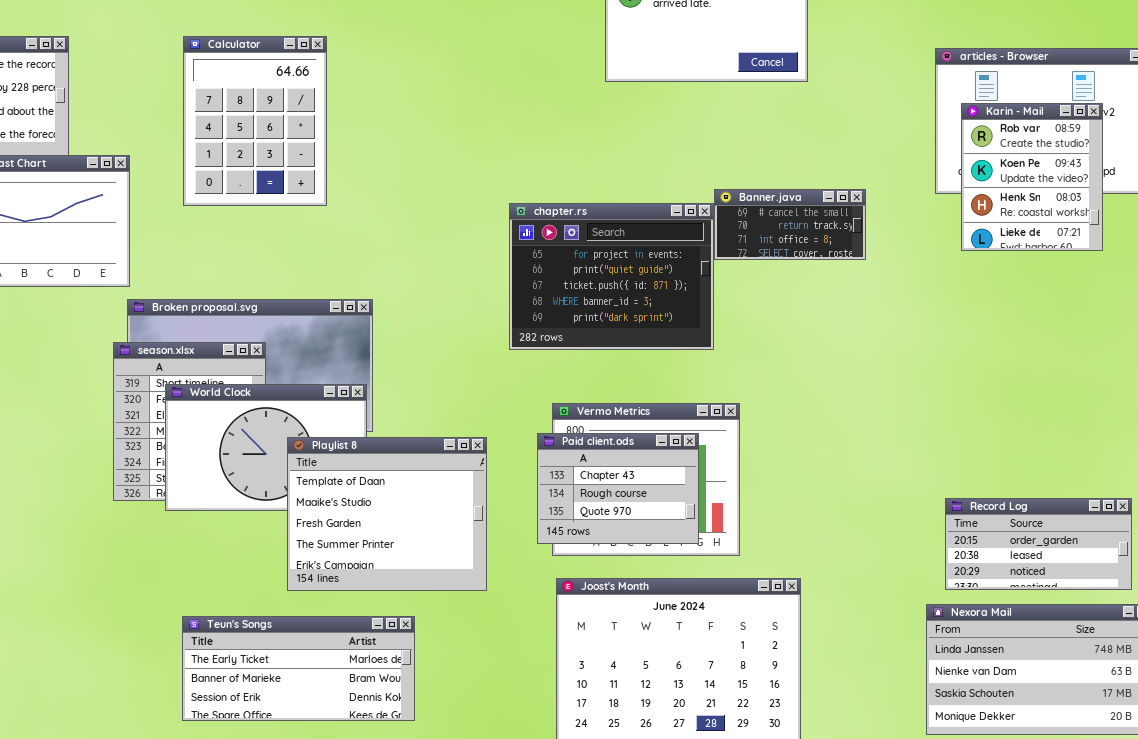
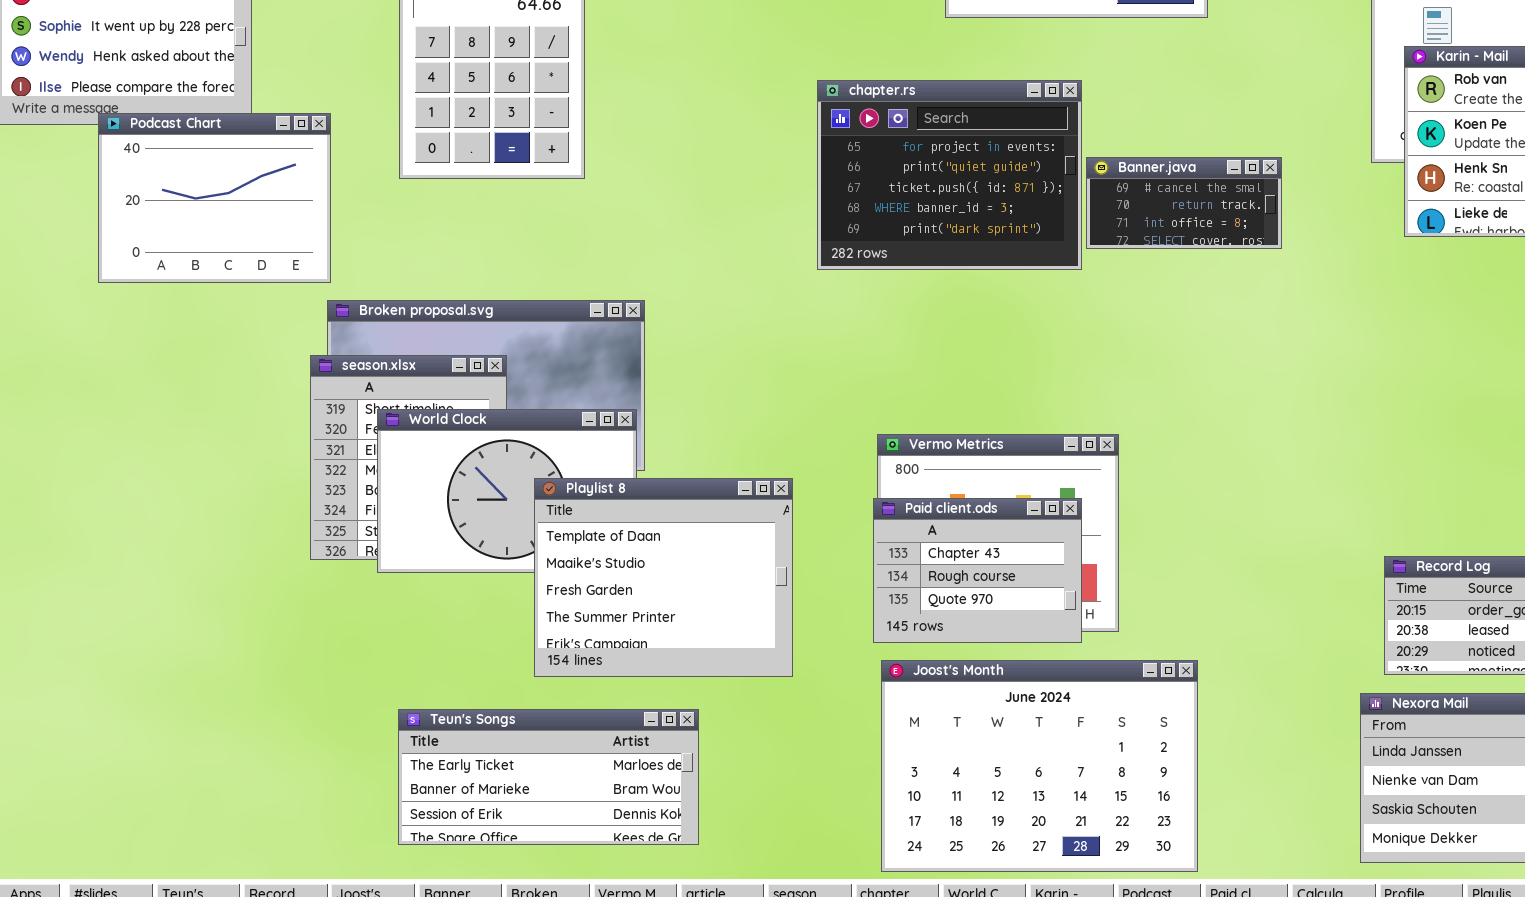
chapter.rs: [509,203,714,350] -> [817,80,1082,270], moved
Paid client.ods: [537,433,699,544] -> [873,498,1082,643], moved

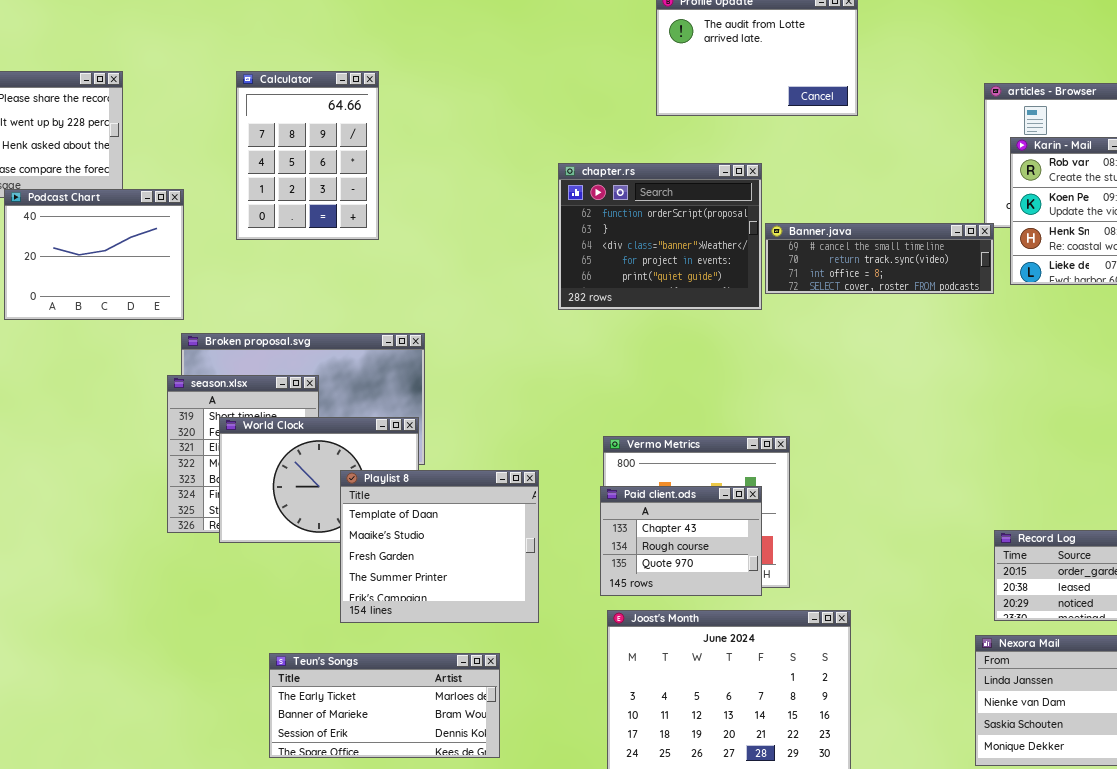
chapter.rs: [817,80,1082,270] -> [558,163,762,310], scrolled up 3 rows
Banner.java: [1086,157,1282,249] -> [765,223,994,294], resized
Teun's Songs: [398,709,699,845] -> [269,653,500,758], moved

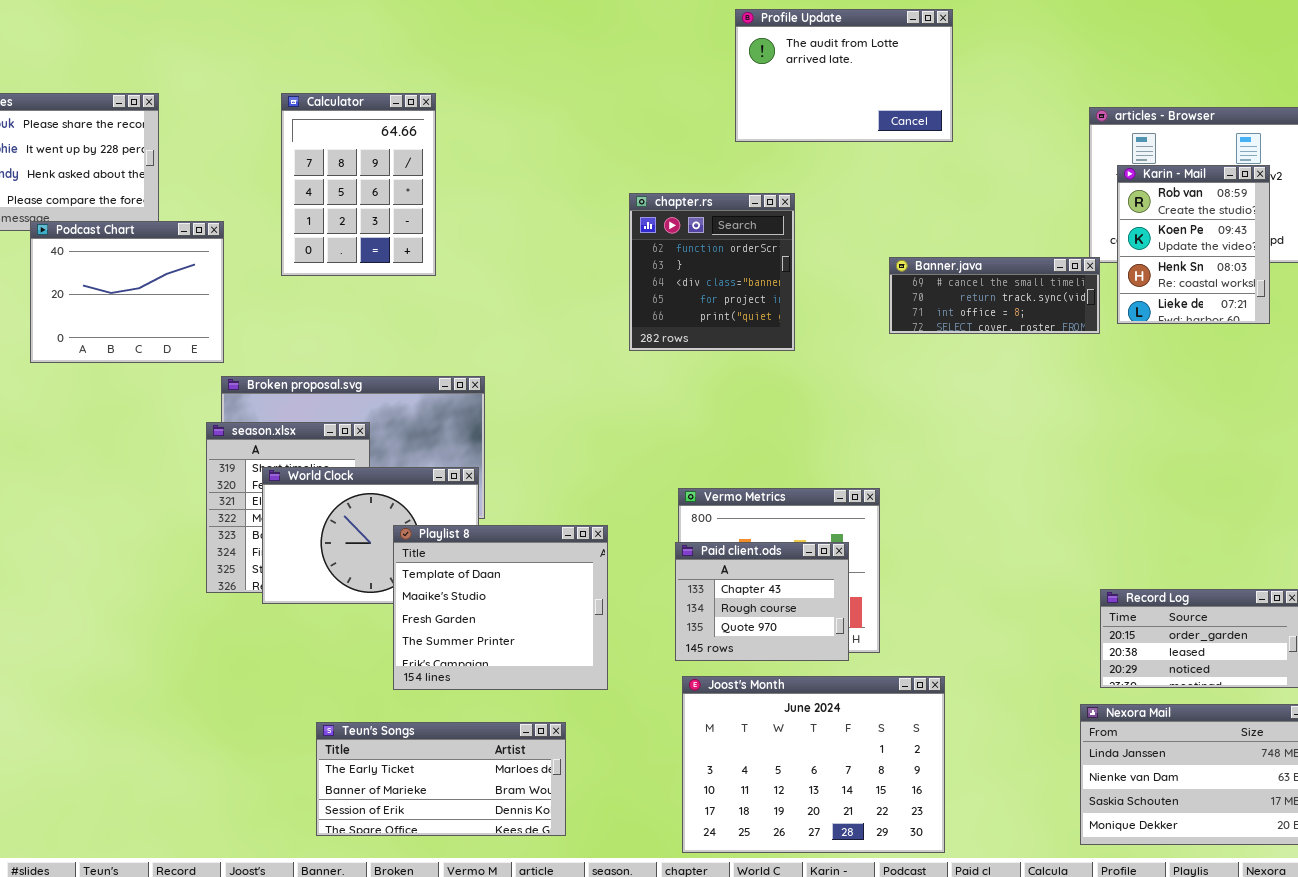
chapter.rs: [558,163,762,310] -> [629,193,795,351], resized
Banner.java: [765,223,994,294] -> [889,257,1100,334], resized

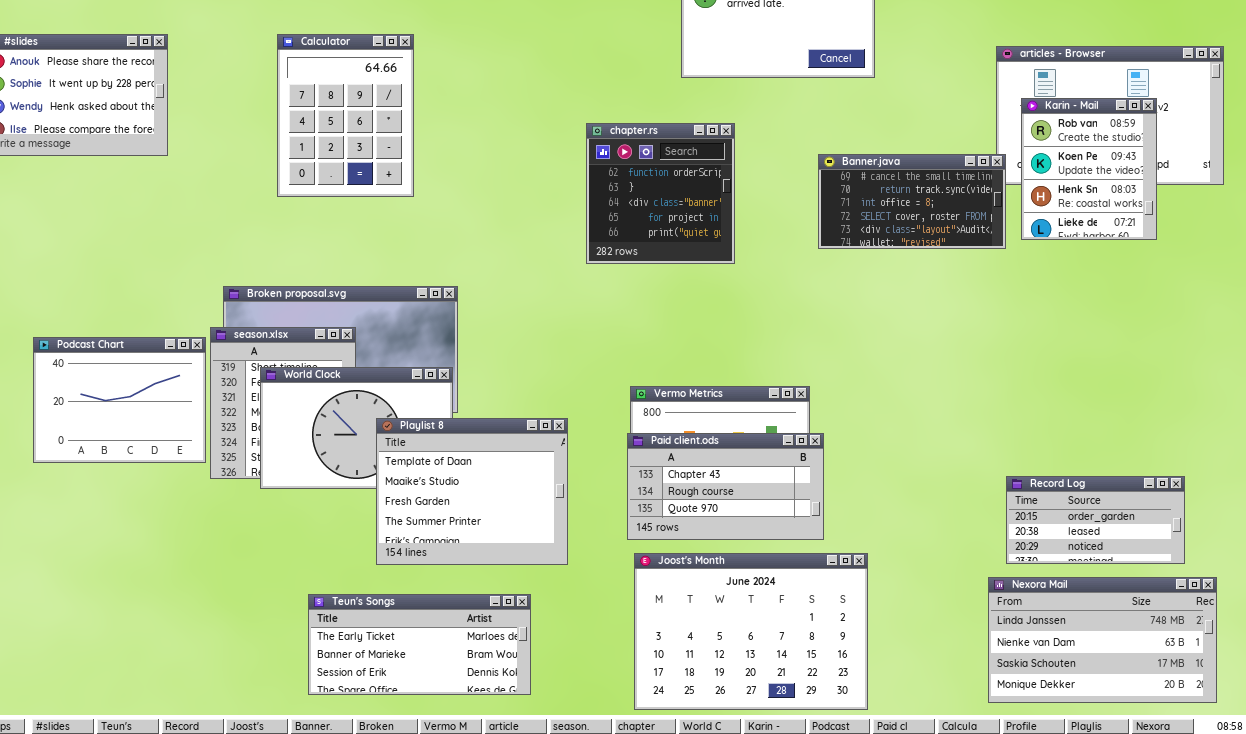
Podcast Chart: [30,221,224,363] -> [33,337,206,463], moved
Banner.java: [889,257,1100,334] -> [818,154,1006,249], resized
Paid client.ods: [675,542,849,661] -> [627,433,824,540], resized

